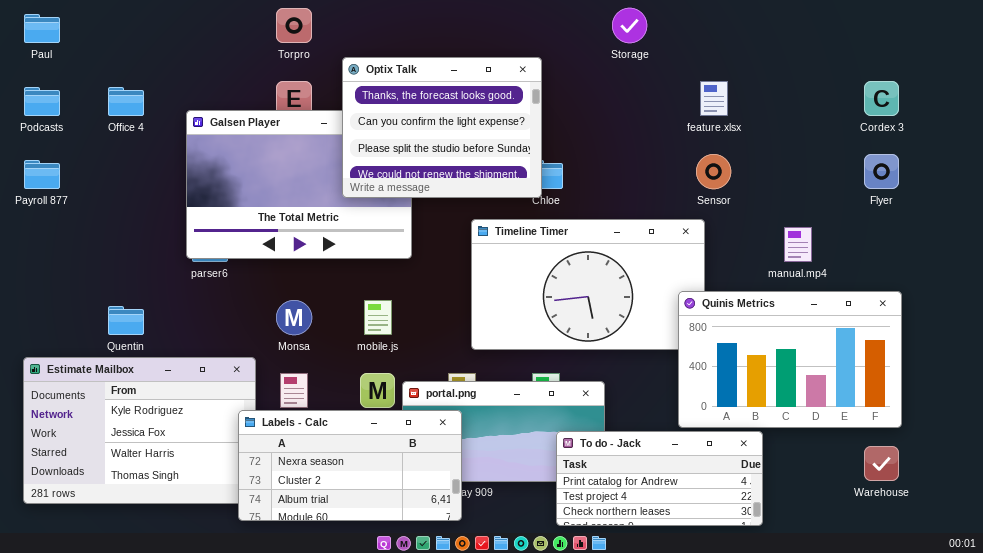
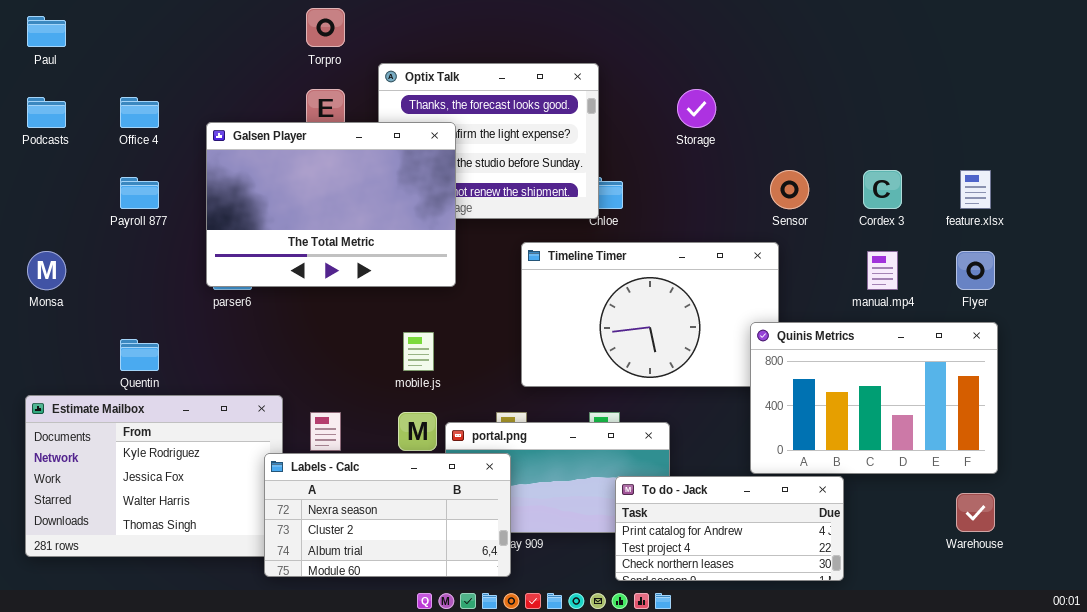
Storage: [612,8,647,43] -> [677,89,716,128], moved
feature.xlsx: [700,81,728,116] -> [960,170,991,209], moved
Cordex 3: [864,81,899,116] -> [863,170,902,209], moved
Galsen Player: [186,110,412,259] -> [206,122,456,287], raised
Flyer: [864,154,899,189] -> [956,251,995,290], moved
Payroll 877: [24,160,60,189] -> [120,177,159,209], moved
Monsa: [276,300,312,335] -> [27,251,66,290], moved

